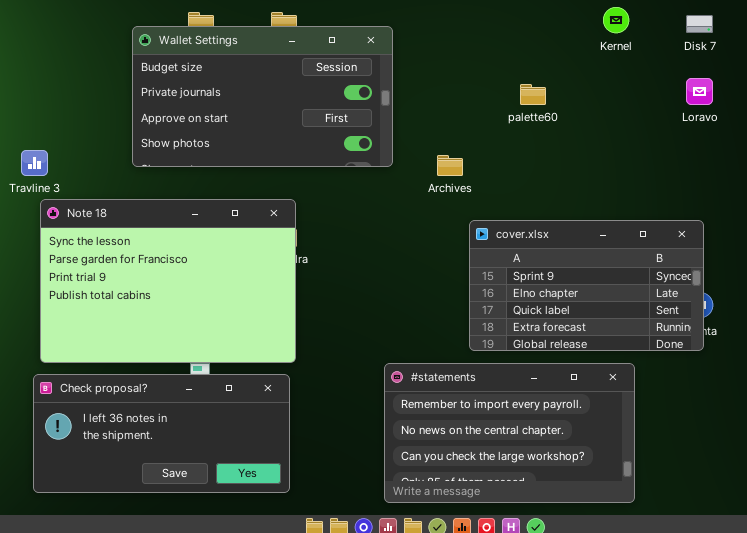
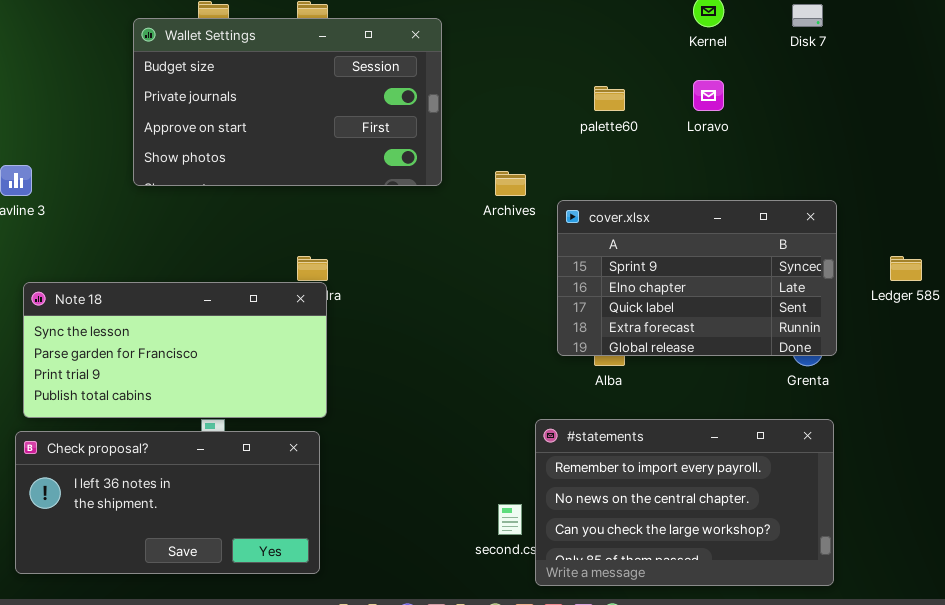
Loravo: [686,78,713,105] -> [693,80,724,111], moved
Note 18: [40,199,296,363] -> [23,282,327,418], resized
cover.xlsx: [469,220,704,351] -> [557,200,837,356], moved
#statements: [384,363,635,503] -> [535,419,834,586], moved

